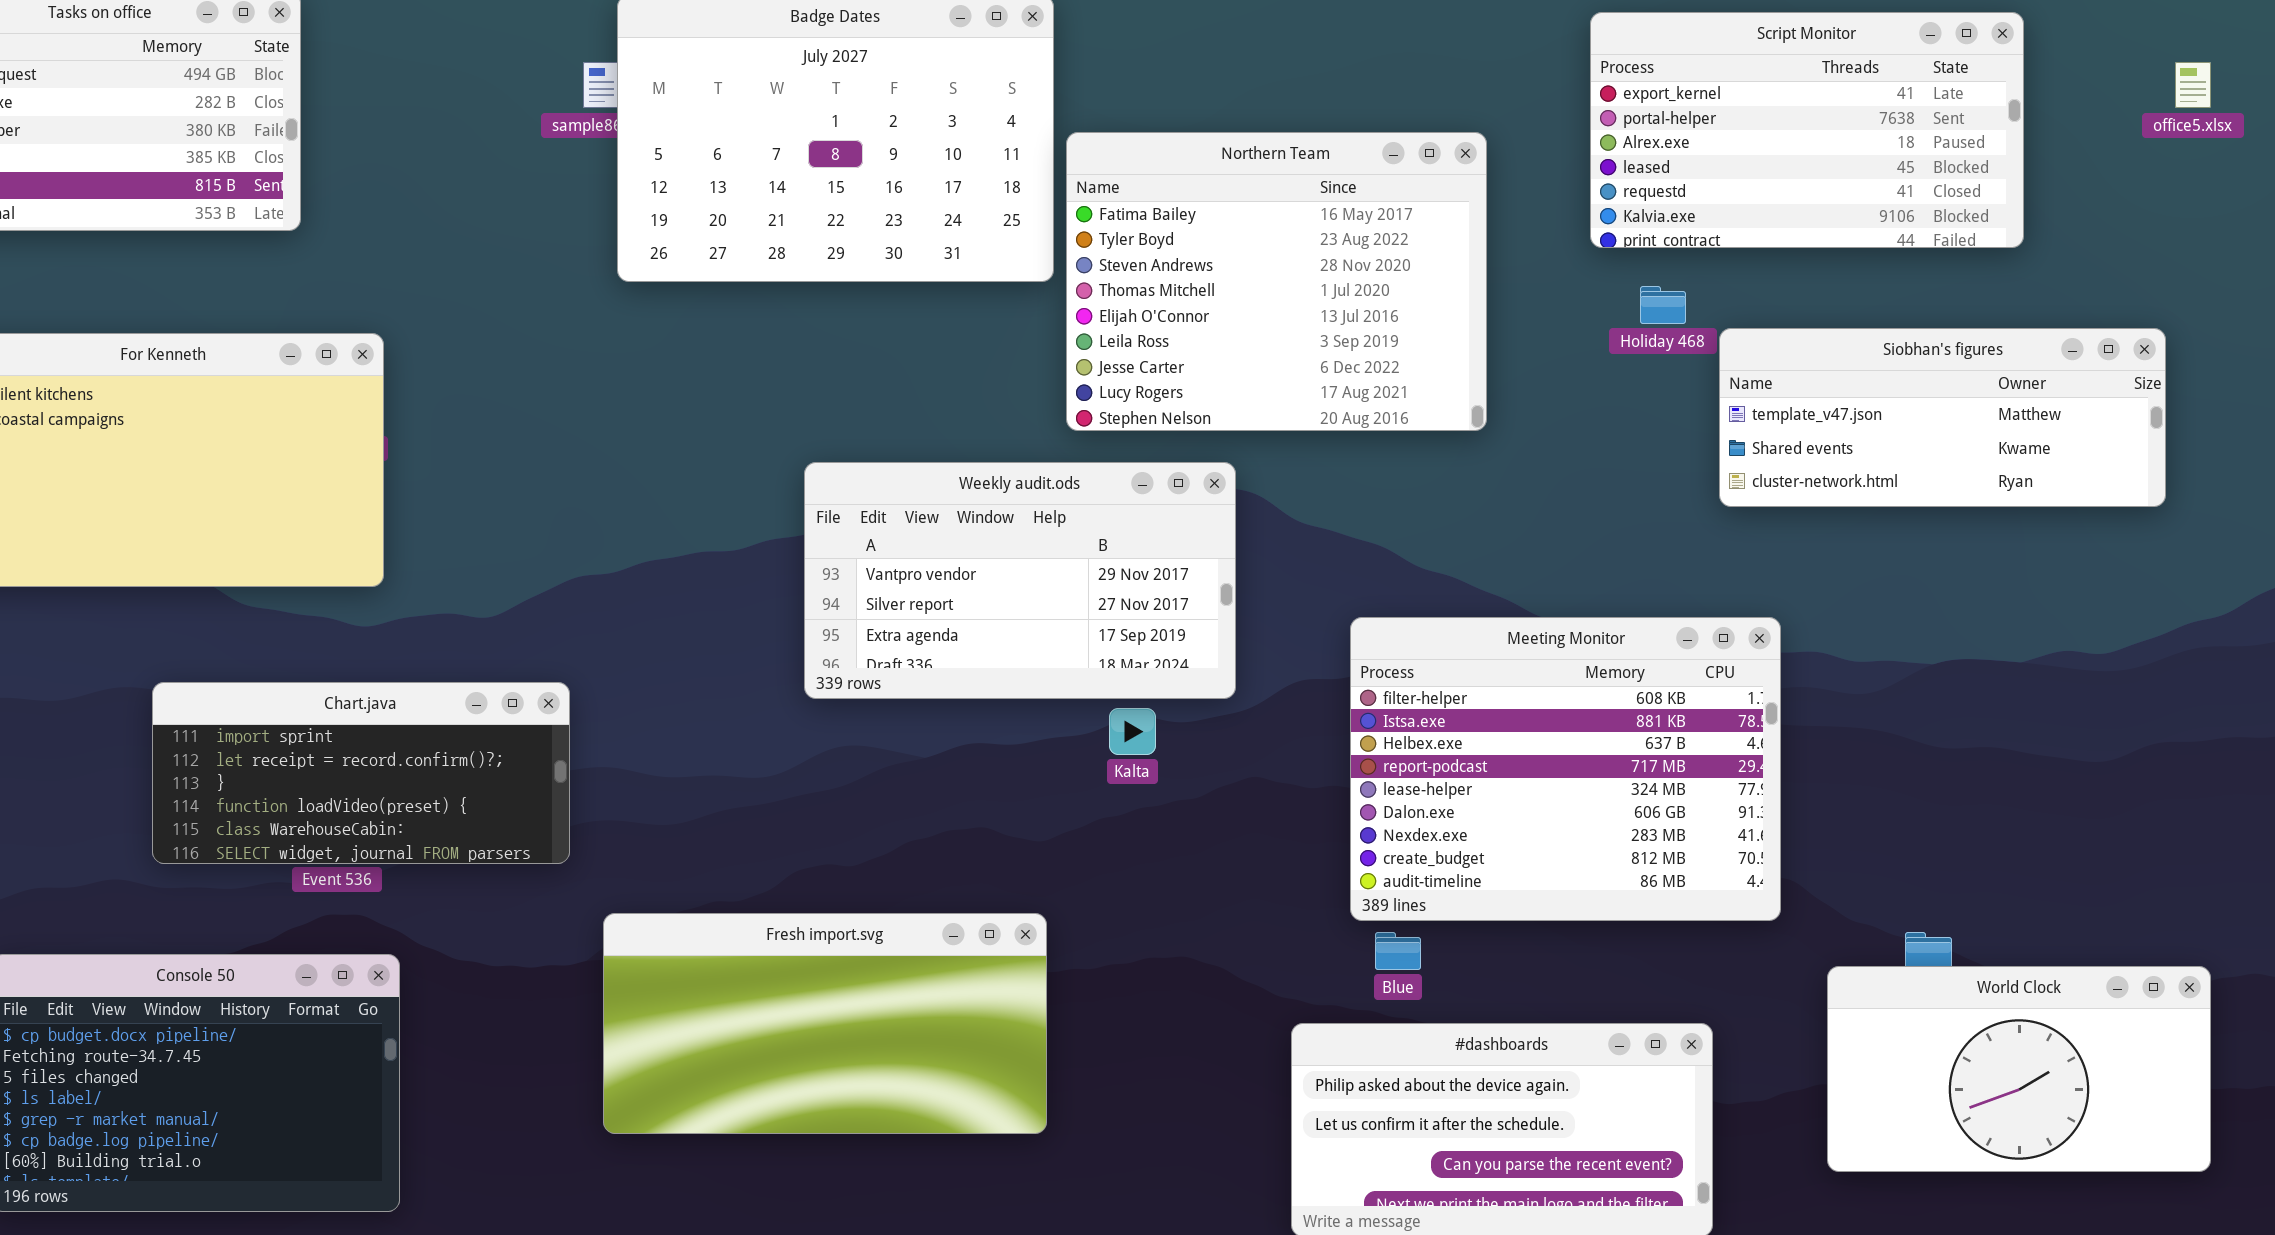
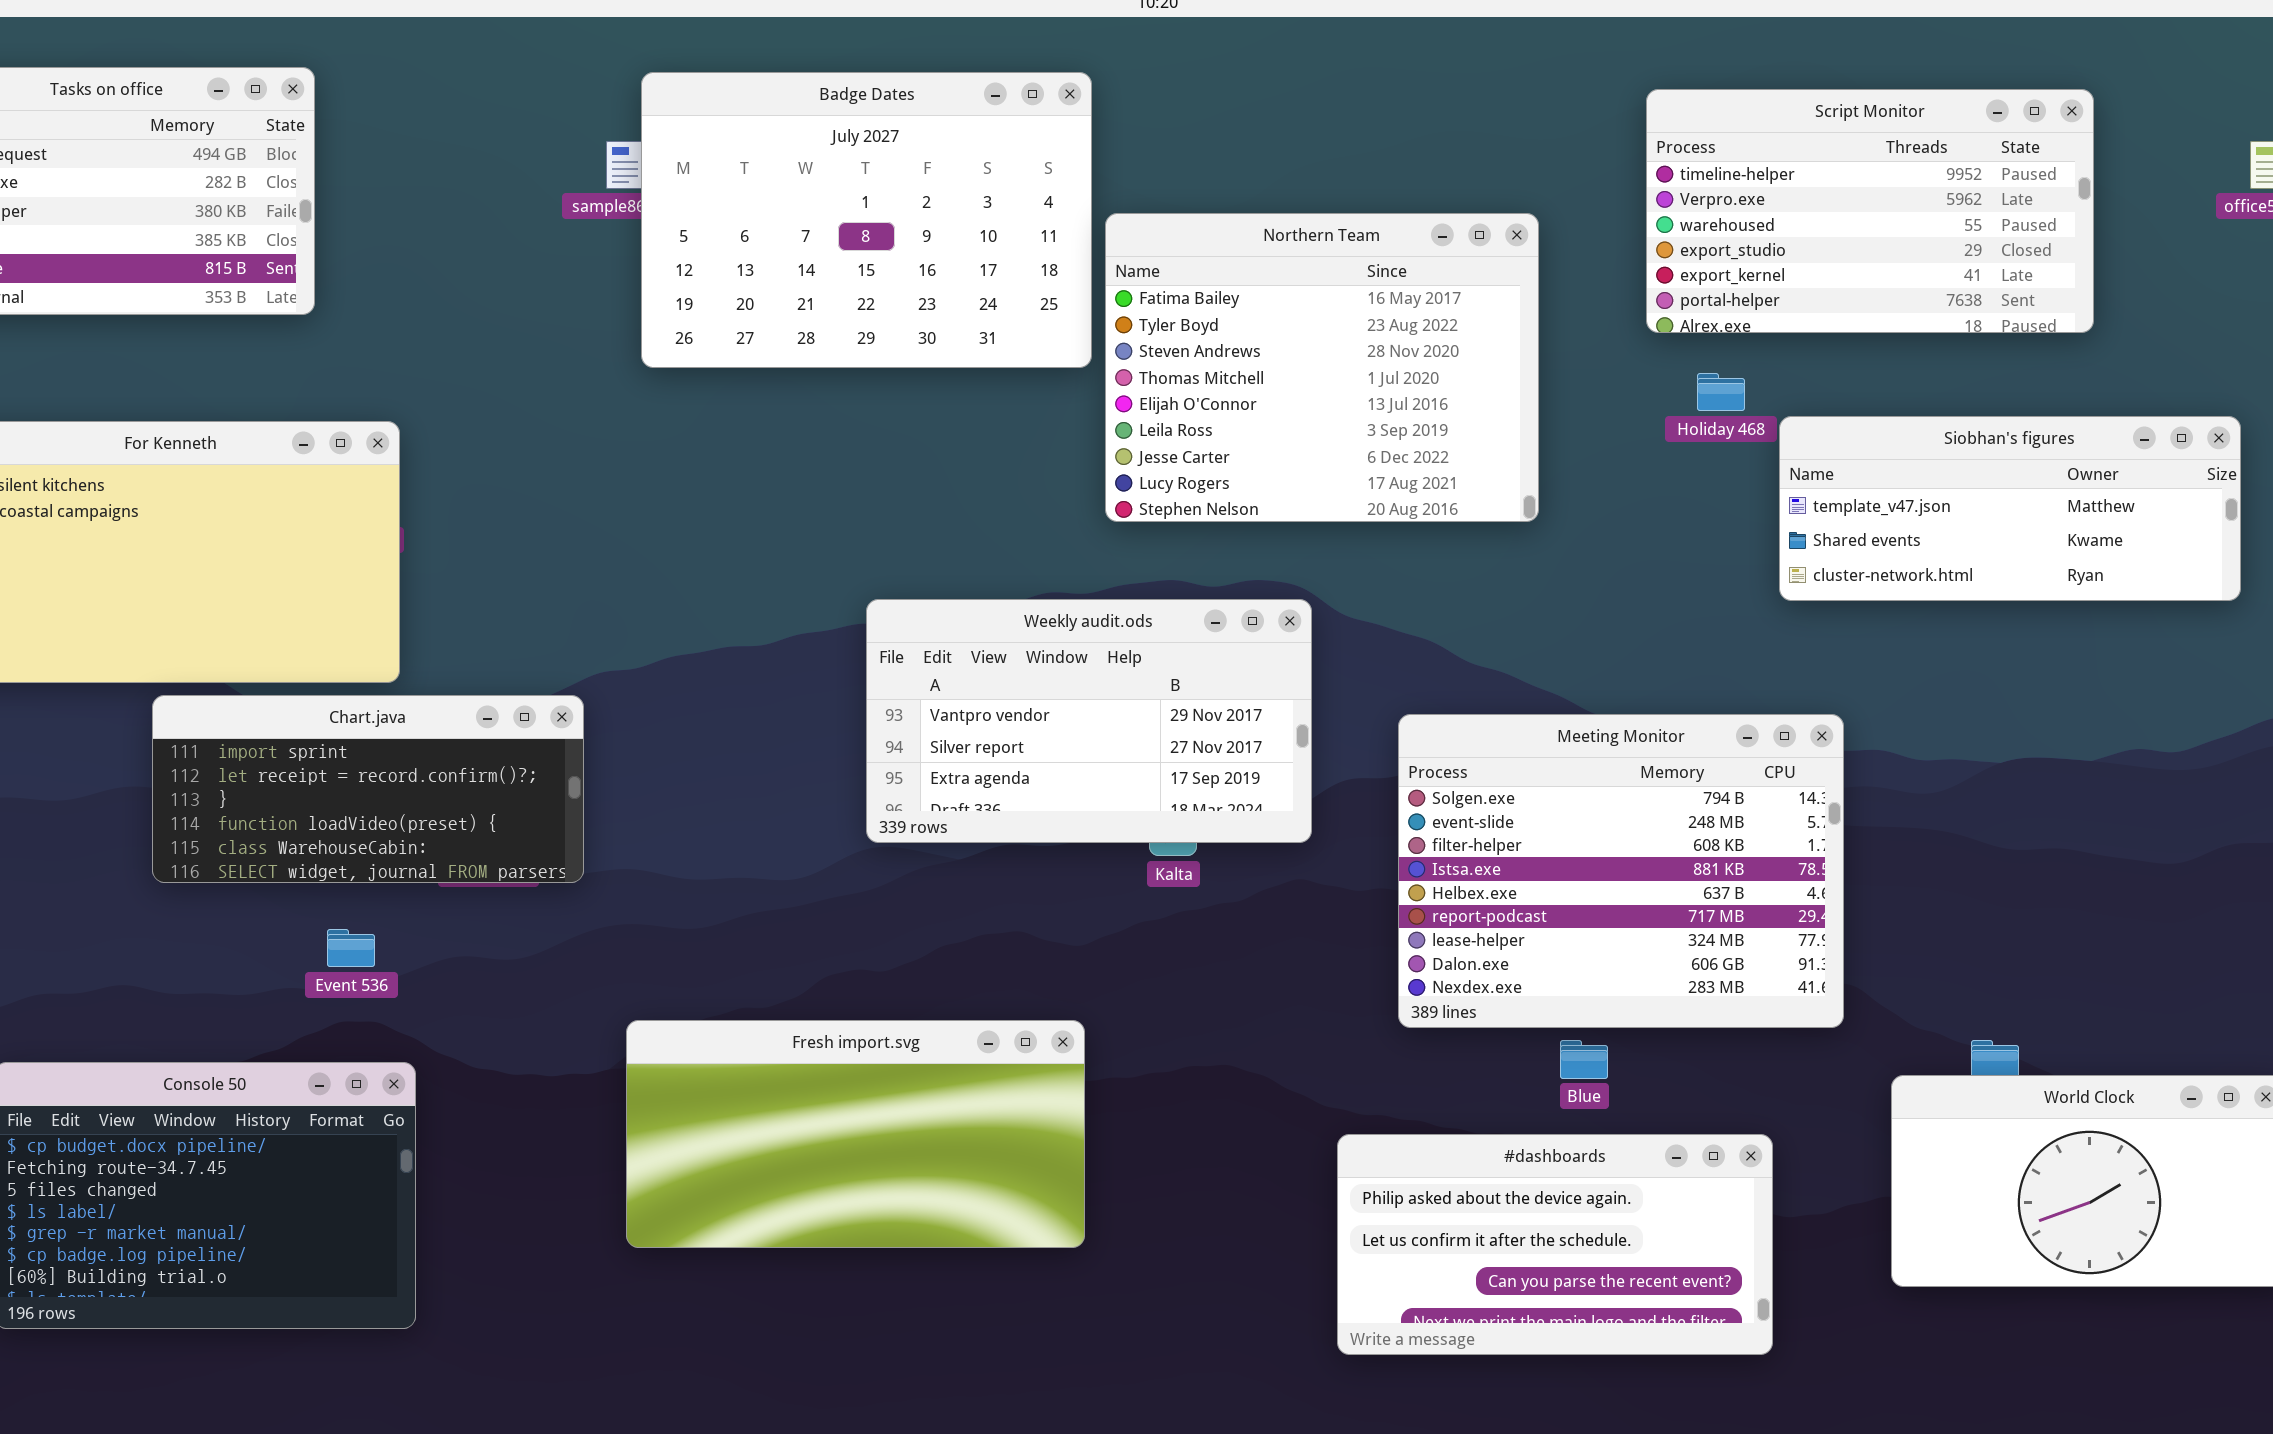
Script Monitor: [1590,12,2024,248] -> [1646,89,2094,333], scrolled up 4 rows
Weekly audit.ods: [804,462,1236,699] -> [866,599,1312,843], moved
Meeting Monitor: [1350,617,1781,921] -> [1398,714,1844,1028], scrolled up 2 rows
Chart.java: [152,682,570,864] -> [152,695,584,883], moved
Blue: [1375,932,1421,970] -> [1560,1040,1608,1079], moved

